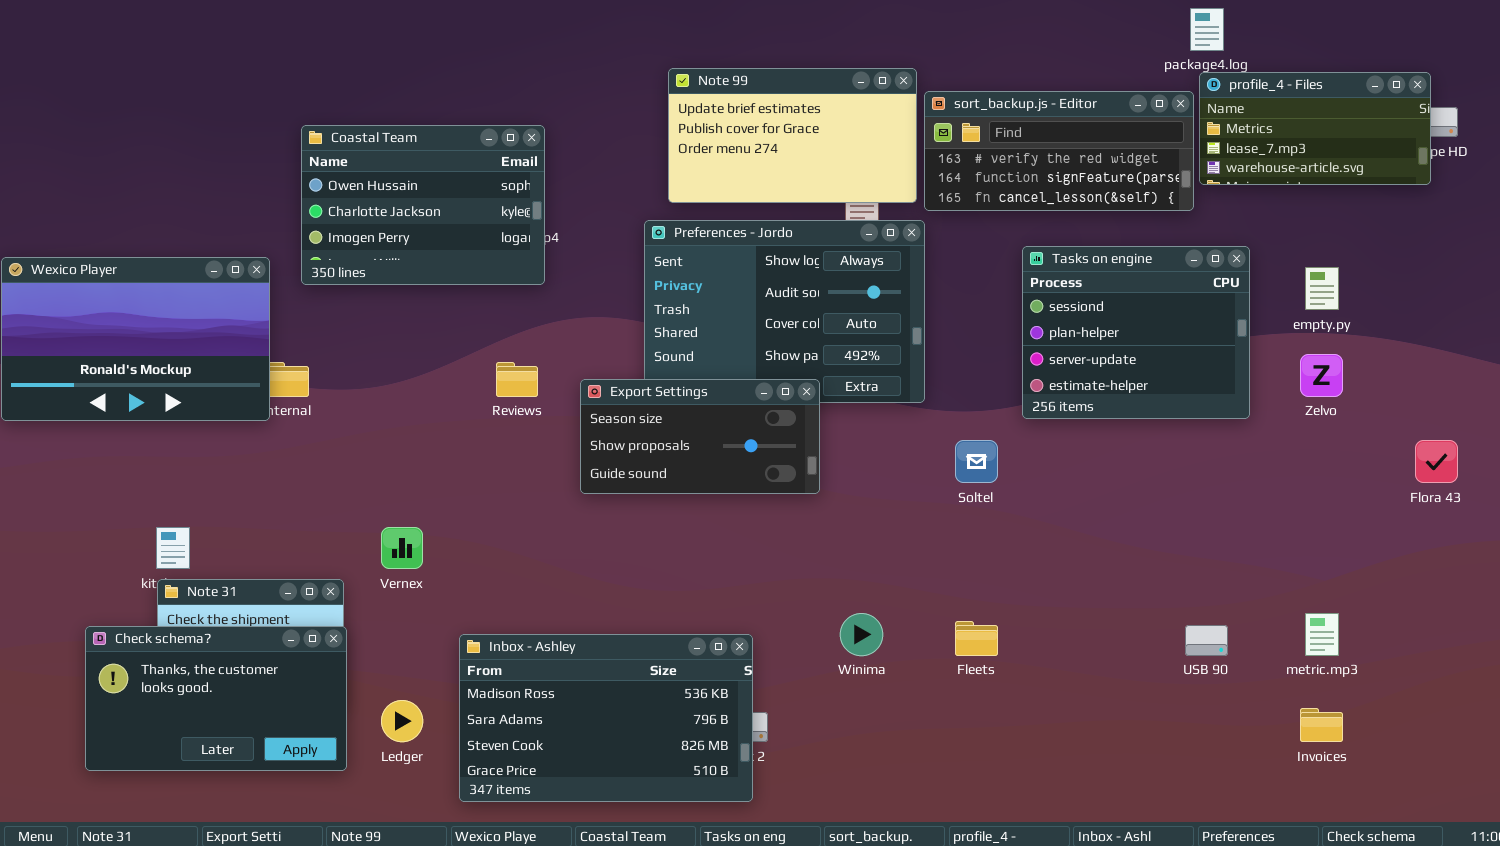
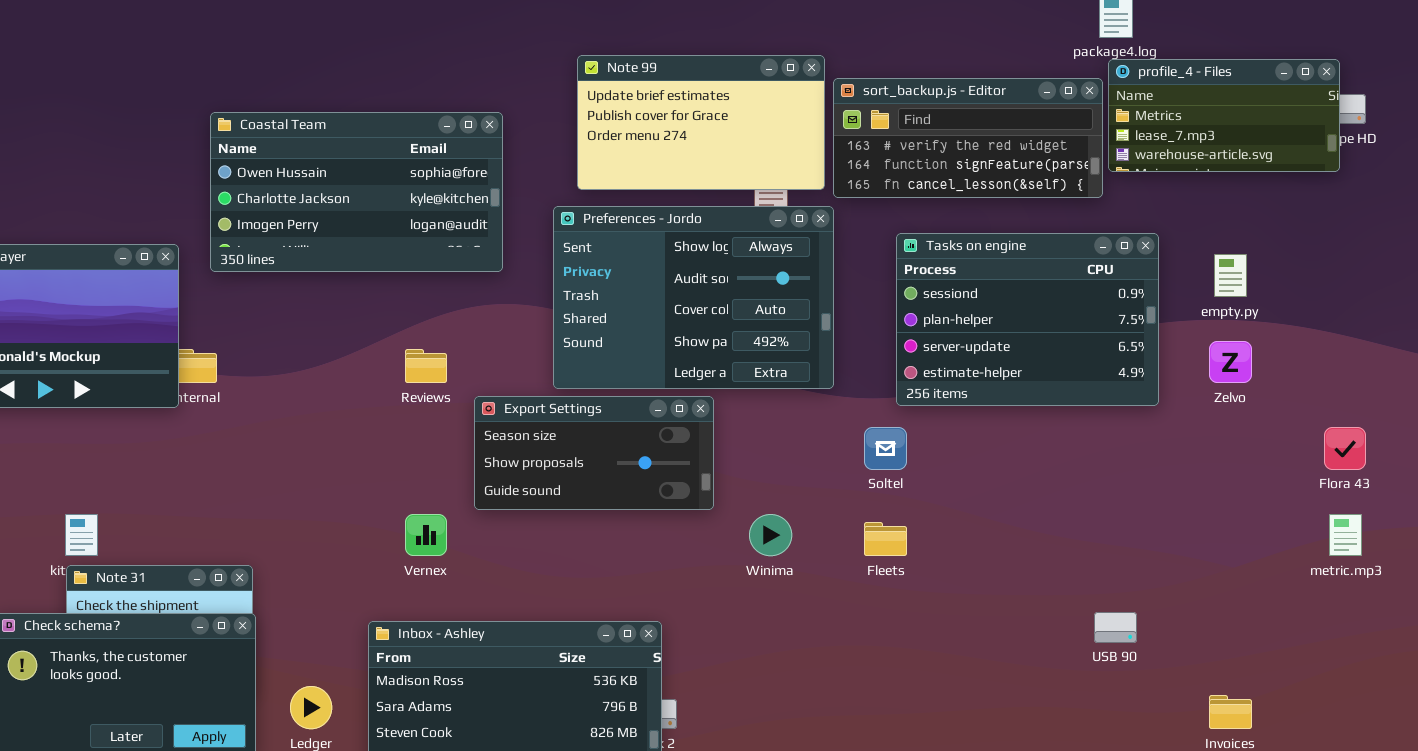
Coastal Team: [301,125,545,285] -> [210,112,503,272], resized
Tasks on engine: [1022,246,1250,419] -> [896,233,1159,406], resized
Export Settings: [580,379,820,494] -> [474,396,714,510], moved
Vernex: [381,527,423,569] -> [405,514,447,556], moved
Winima: [840,613,883,656] -> [749,514,792,556], moved
metric.mp3: [1305,613,1339,656] -> [1329,514,1362,556], moved
Fleets: [955,621,998,656] -> [864,522,907,556], moved

